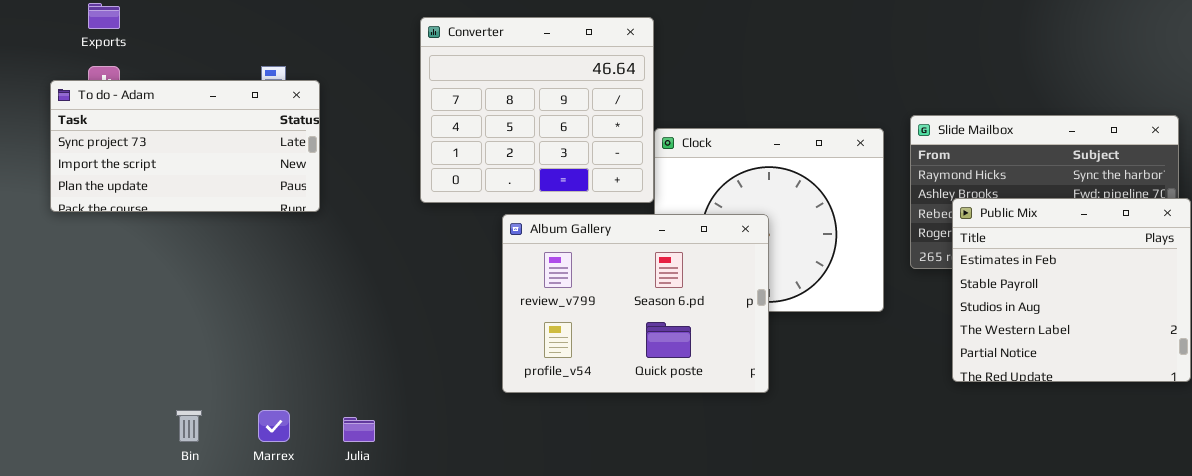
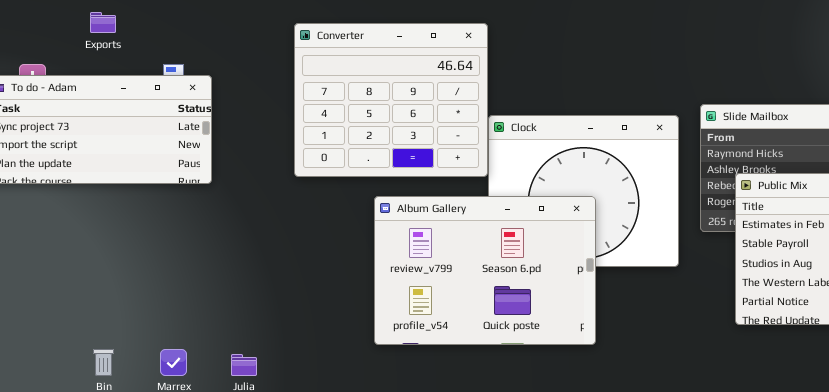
Exports: [88,3,120,29] -> [90,12,116,33], moved
Album Gallery: [502,214,769,393] -> [374,196,596,345], moved

